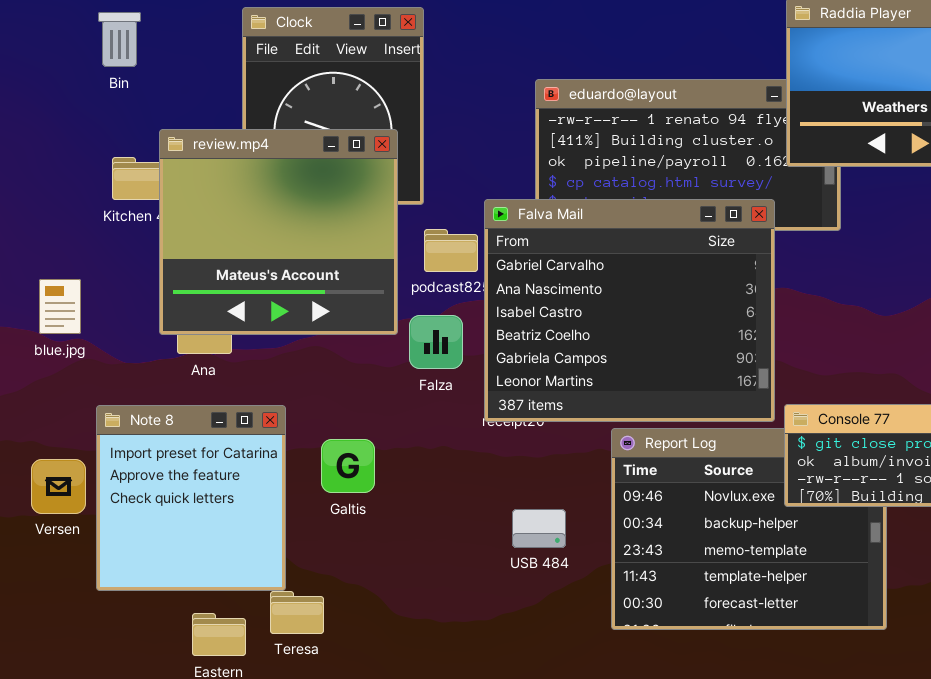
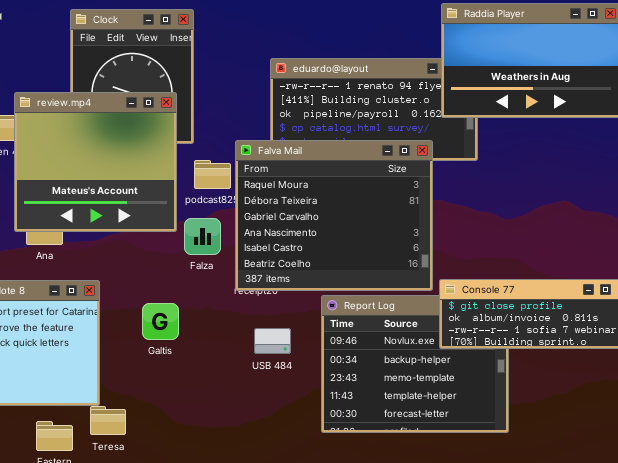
Falva Mail: [484,199,775,422] -> [235,140,433,291], scrolled up 2 rows
Galtis: [321,439,375,493] -> [142,303,179,340], moved
USB 484: [512,509,566,548] -> [254,328,291,354], moved

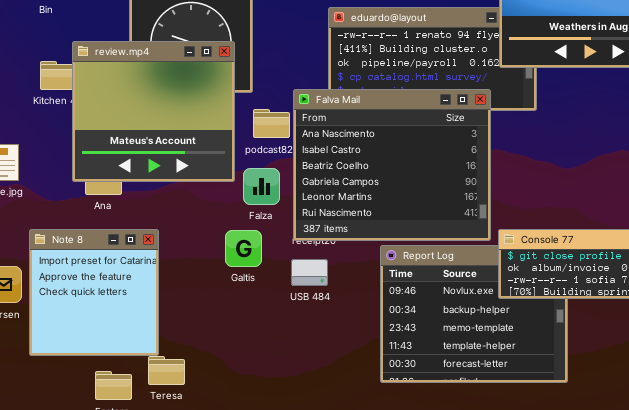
Falva Mail: [235,140,433,291] -> [293,89,491,241], scrolled down 3 rows
Galtis: [142,303,179,340] -> [225,230,262,267], moved
USB 484: [254,328,291,354] -> [291,259,328,286], moved

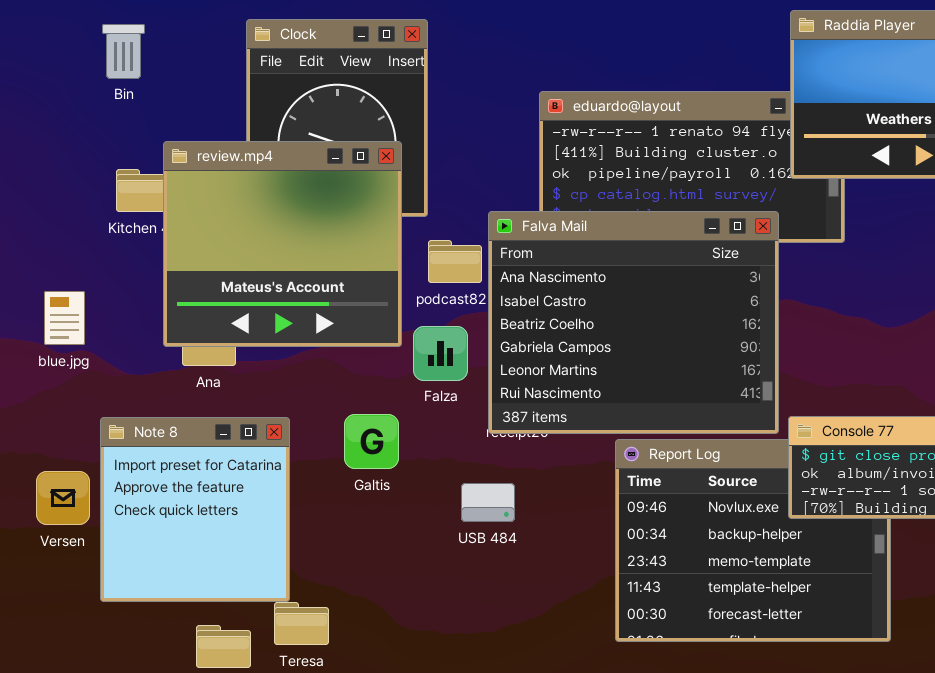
Galtis: [225,230,262,267] -> [344,414,399,469], moved
USB 484: [291,259,328,286] -> [461,483,515,522], moved

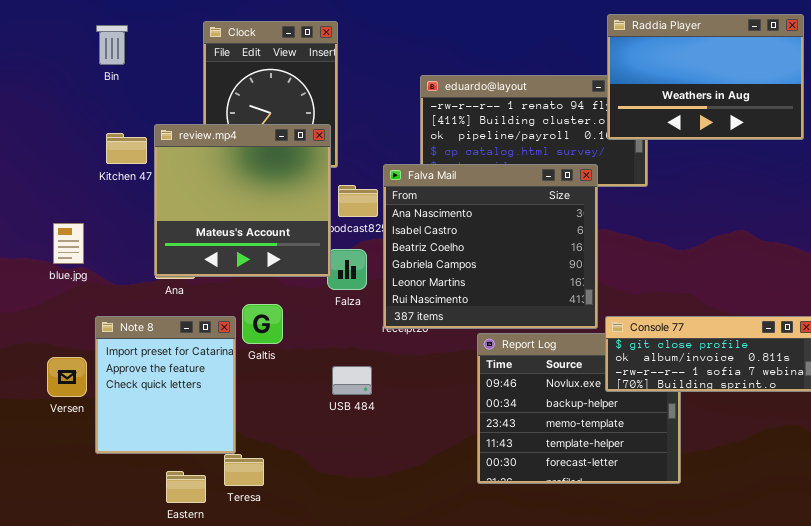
review.mp4: [163,141,402,347] -> [154,124,331,277], moved
Galtis: [344,414,399,469] -> [242,304,283,344], moved
USB 484: [461,483,515,522] -> [332,366,372,395], moved

